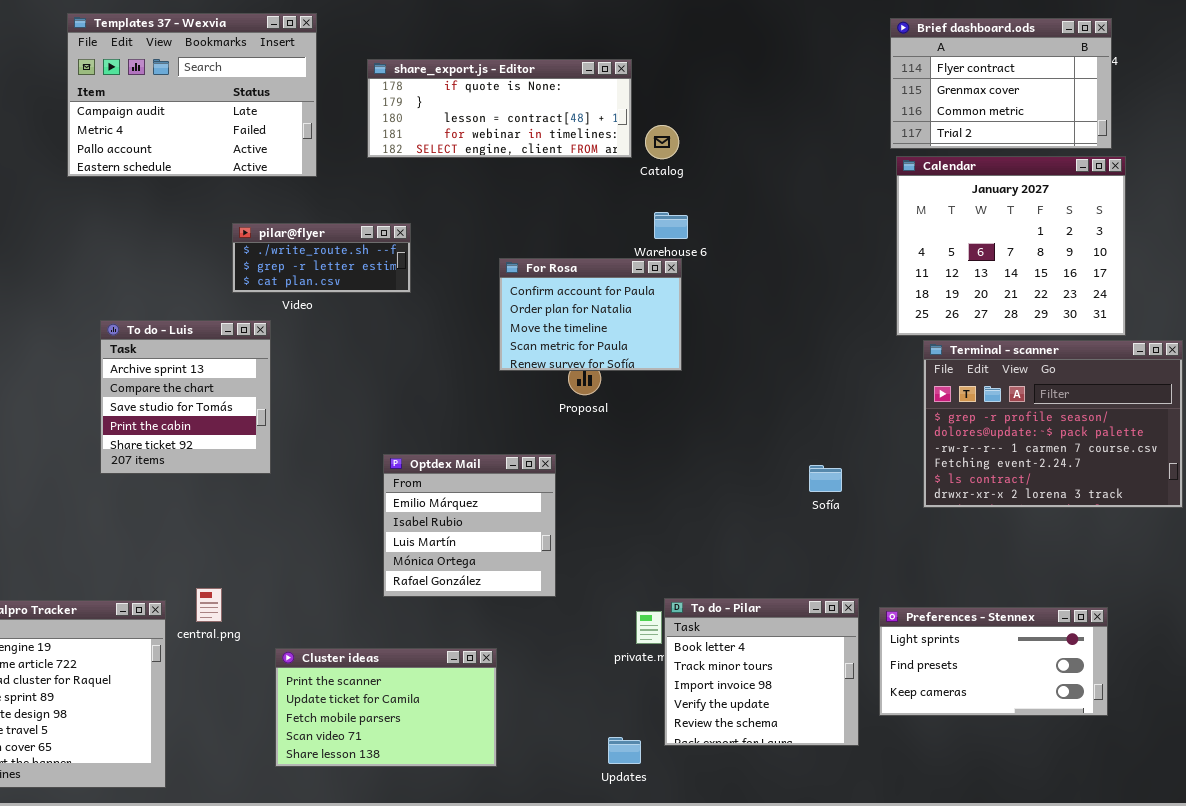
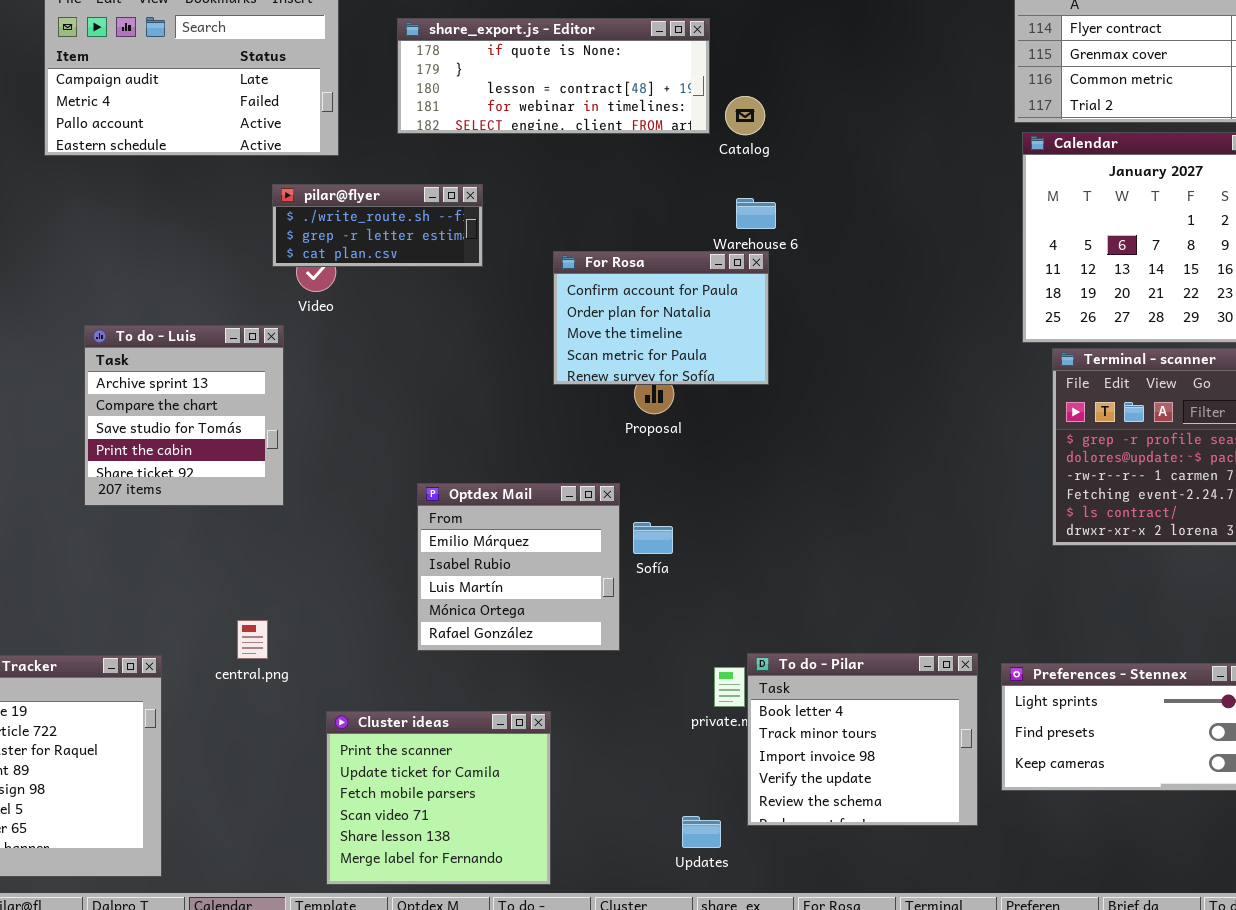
pilar@flyer: [232,223,411,293] -> [272,184,483,267], moved
Sofía: [809,465,842,492] -> [633,522,673,554], moved
central.png: [196,588,222,622] -> [237,620,268,659], moved
Cluster ideas: [275,648,497,767] -> [326,711,551,885], resized

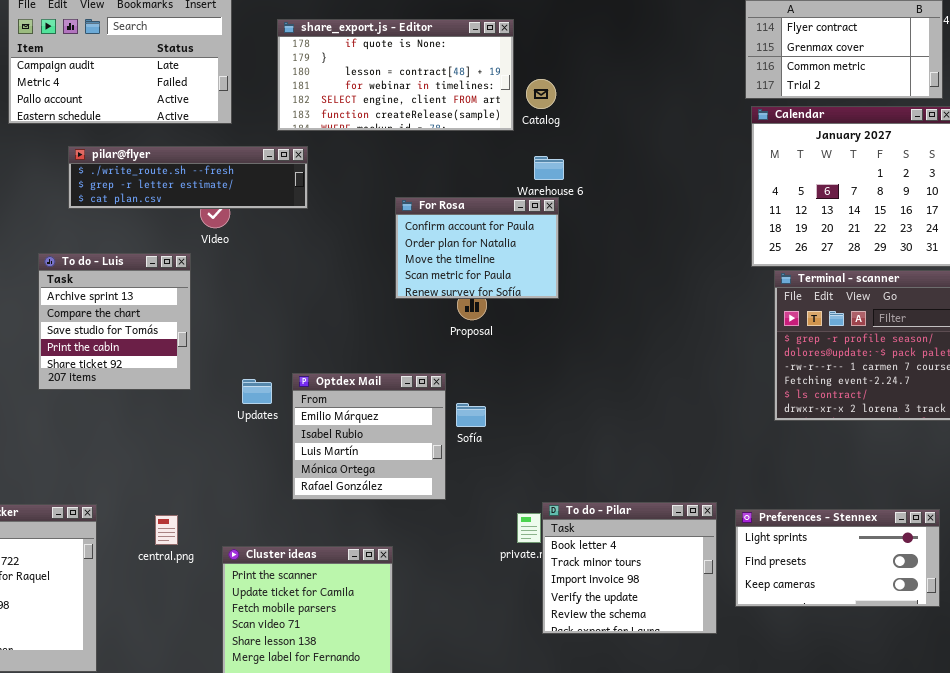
share_export.js - Editor: [397,18,710,134] -> [277,19,514,131], resized
pilar@flyer: [272,184,483,267] -> [68,146,308,209], moved, resized
central.png: [237,620,268,659] -> [155,515,178,545], moved
Updates: [682,816,721,848] -> [242,379,272,404], moved

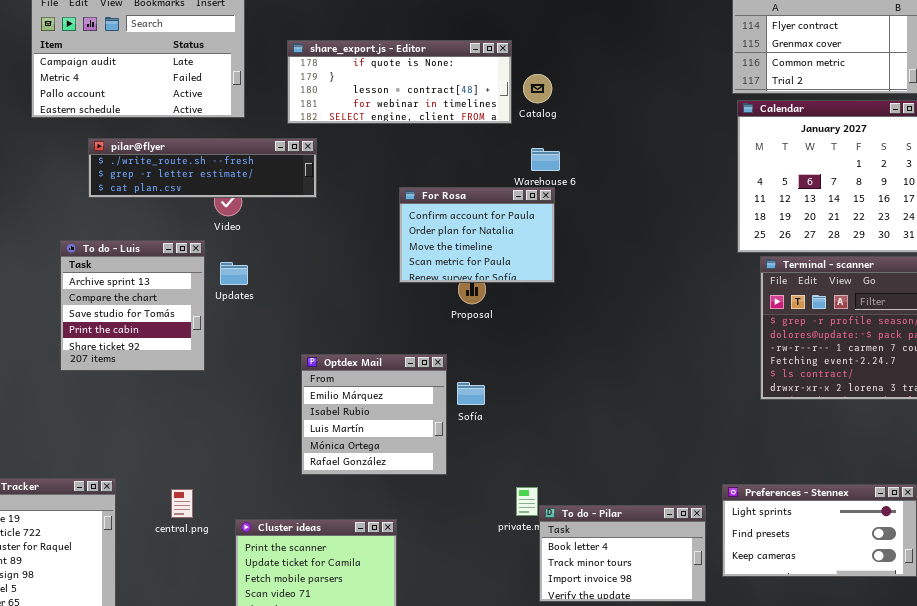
share_export.js - Editor: [277,19,514,131] -> [287,40,512,124], resized
Updates: [242,379,272,404] -> [220,262,248,285], moved
To do - Pilar: [542,502,717,634] -> [539,505,706,602], resized

